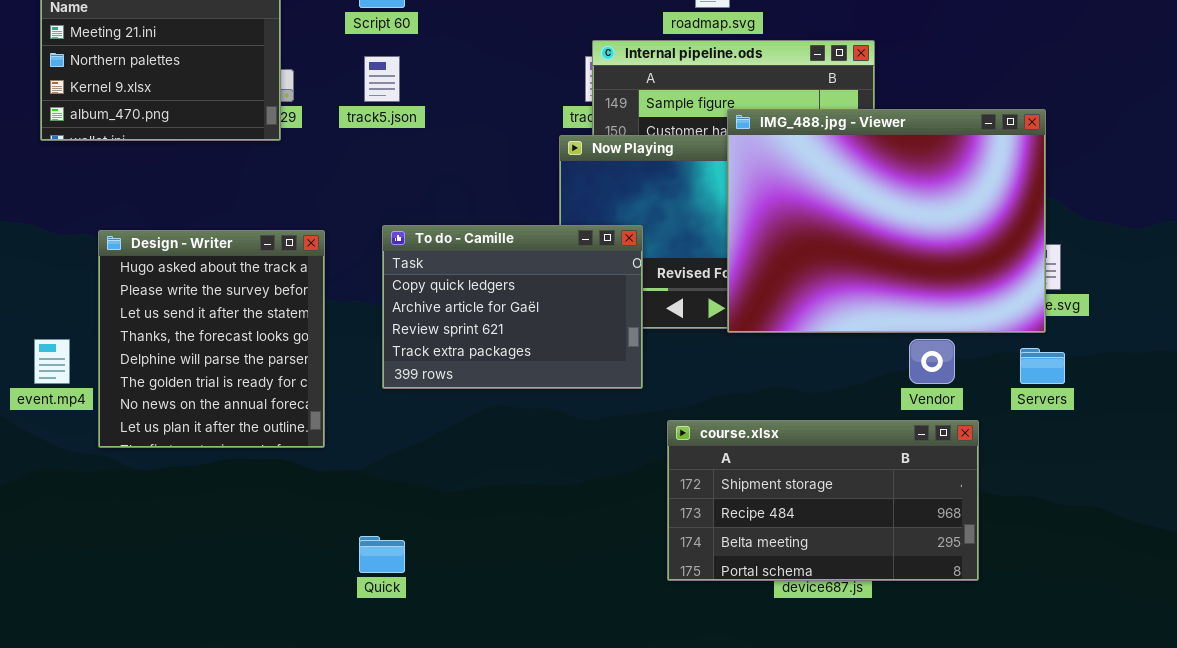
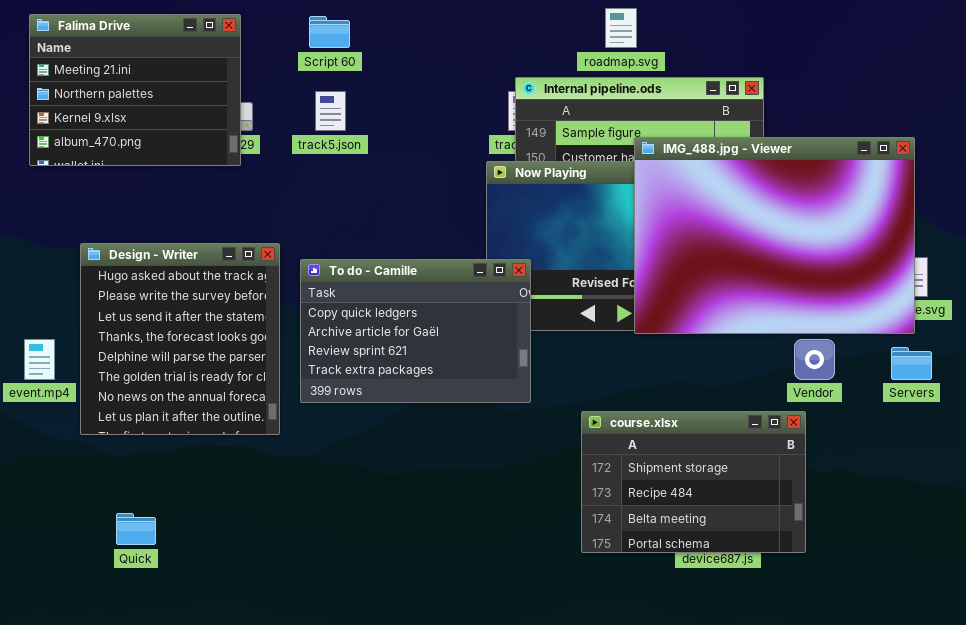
To do - Camille: [382,225,643,389] -> [300,259,531,403], moved
course.xlsx: [667,420,979,581] -> [581,411,806,553], resized
Quick: [359,536,405,573] -> [116,513,156,545], moved

